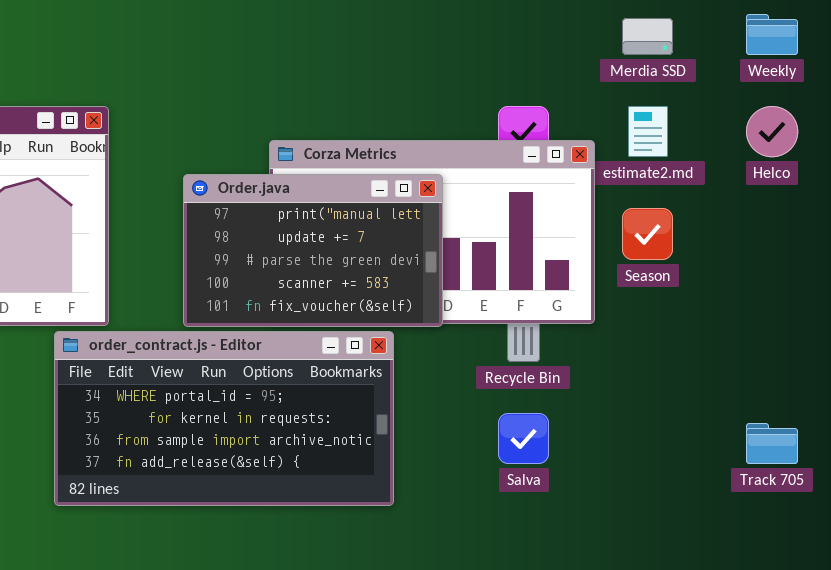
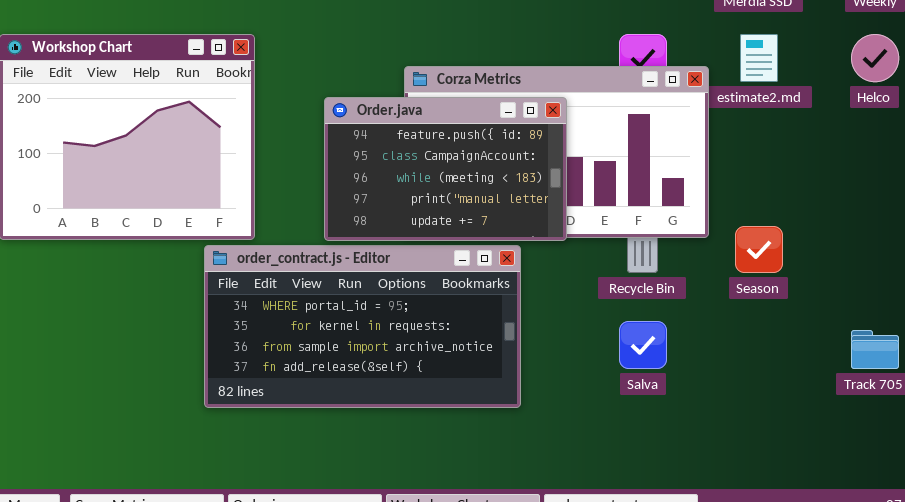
Order.java: [183,174,443,327] -> [324,97,567,241], scrolled up 3 rows
Season: [622,208,673,260] -> [735,226,783,273], moved

